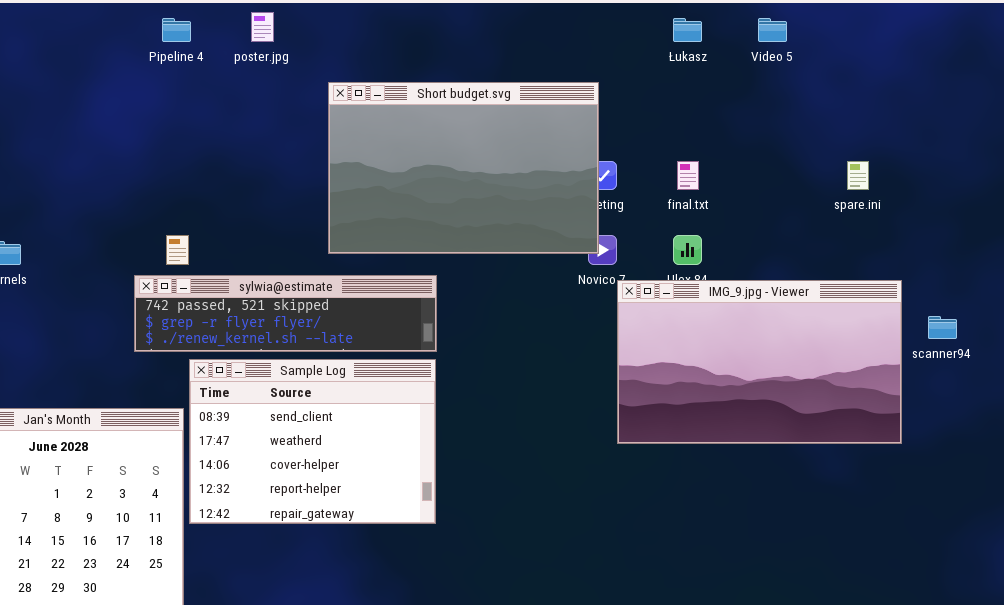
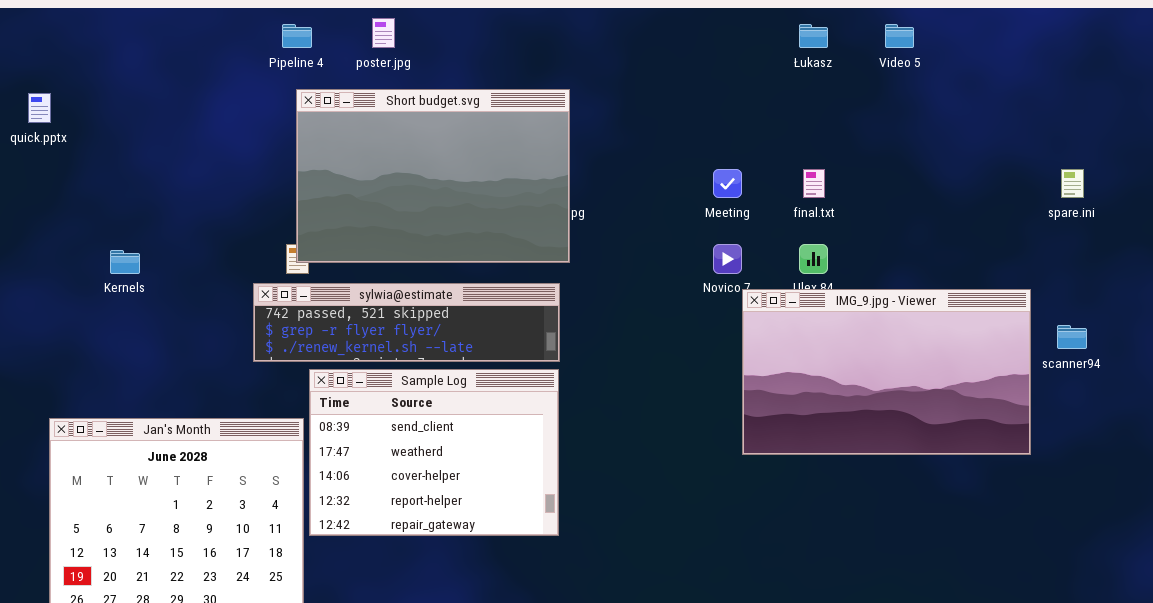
Short budget.svg: [328,82,599,254] -> [296,89,570,263], moved
spare.ini: [847,161,869,190] -> [1061,169,1084,198], moved

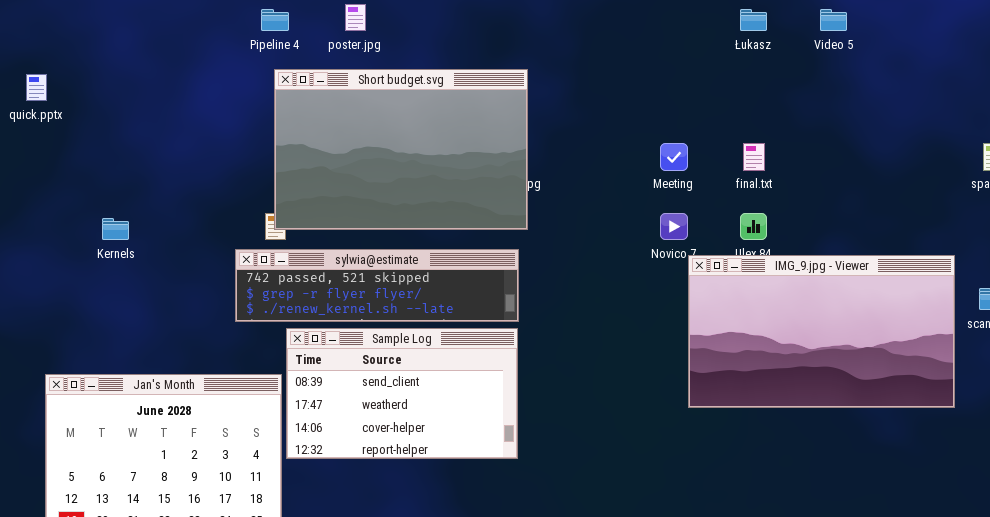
Sample Log: [309,369,559,536] -> [286,328,518,459], resized

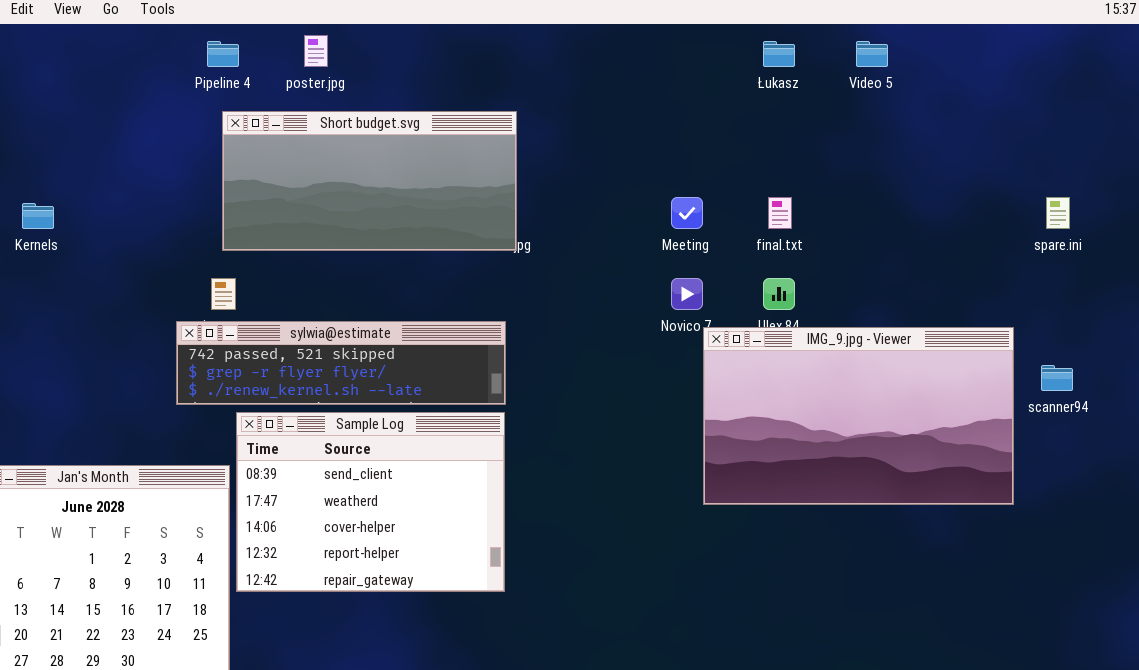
Short budget.svg: [274,69,528,230] -> [222,111,517,251], resized
Kernels: [102,218,129,240] -> [22,203,54,229], moved
Sample Log: [286,328,518,459] -> [236,412,505,592], resized

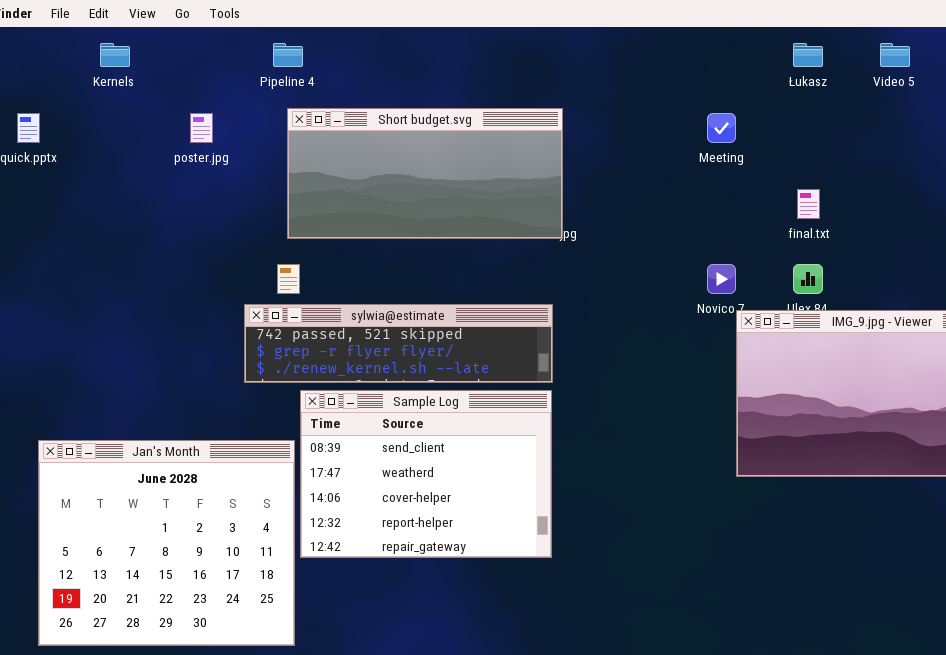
poster.jpg: [304,35,328,67] -> [190,113,213,143], moved
Meeting: [671,197,703,229] -> [707,113,736,143], moved
Kernels: [22,203,54,229] -> [100,43,130,67], moved

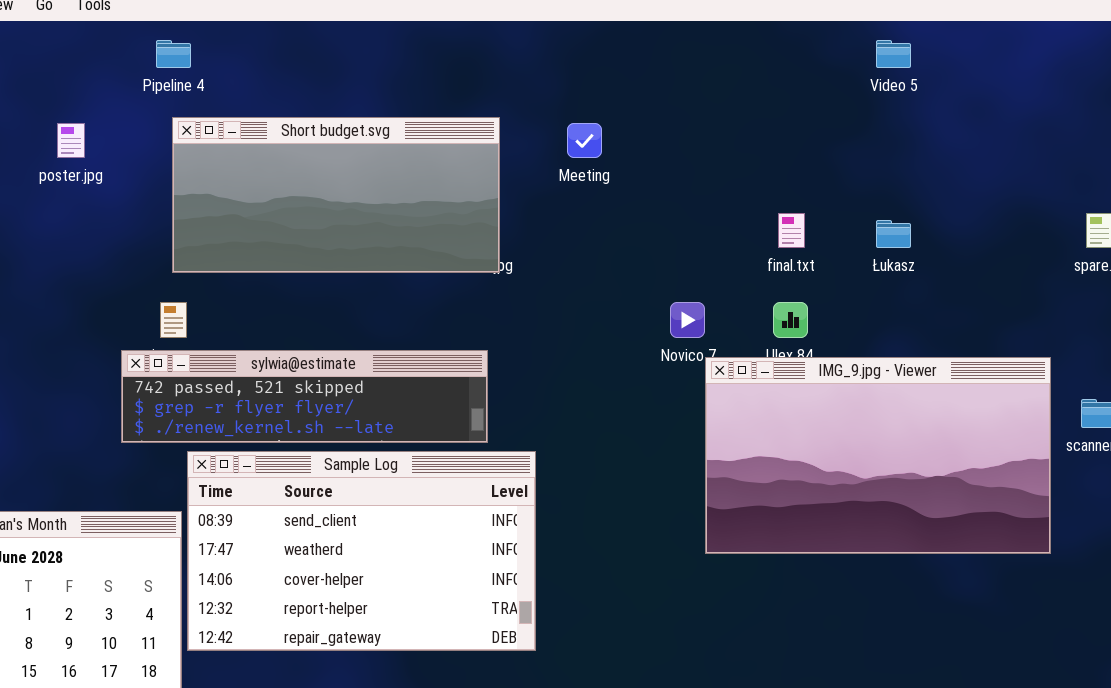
Łukasz: [793,43,823,67] -> [876,220,911,248], moved
Meeting: [707,113,736,143] -> [567,123,602,158], moved
Sample Log: [300,390,552,558] -> [187,451,536,651], resized

